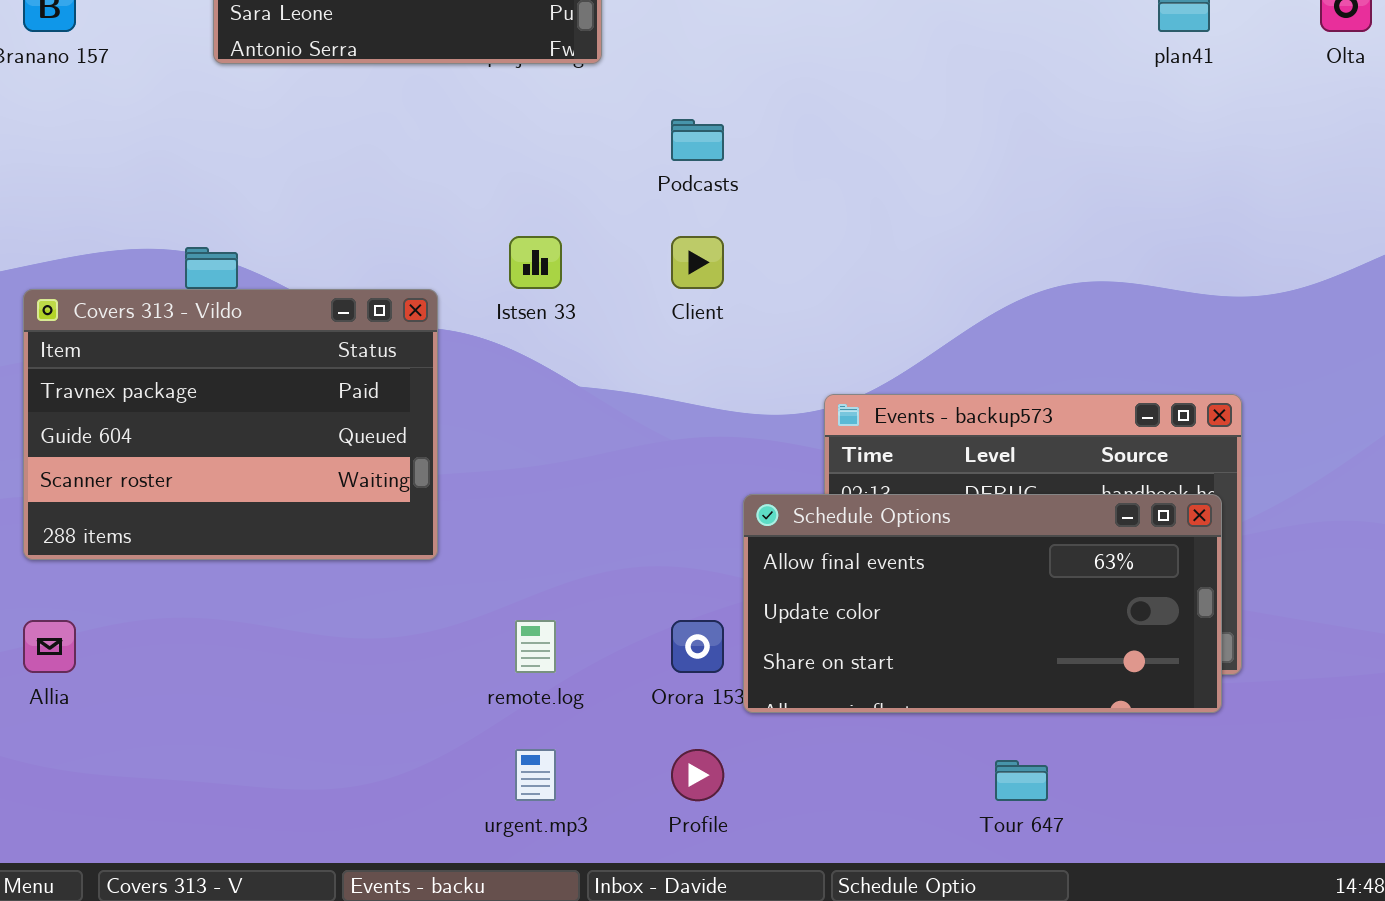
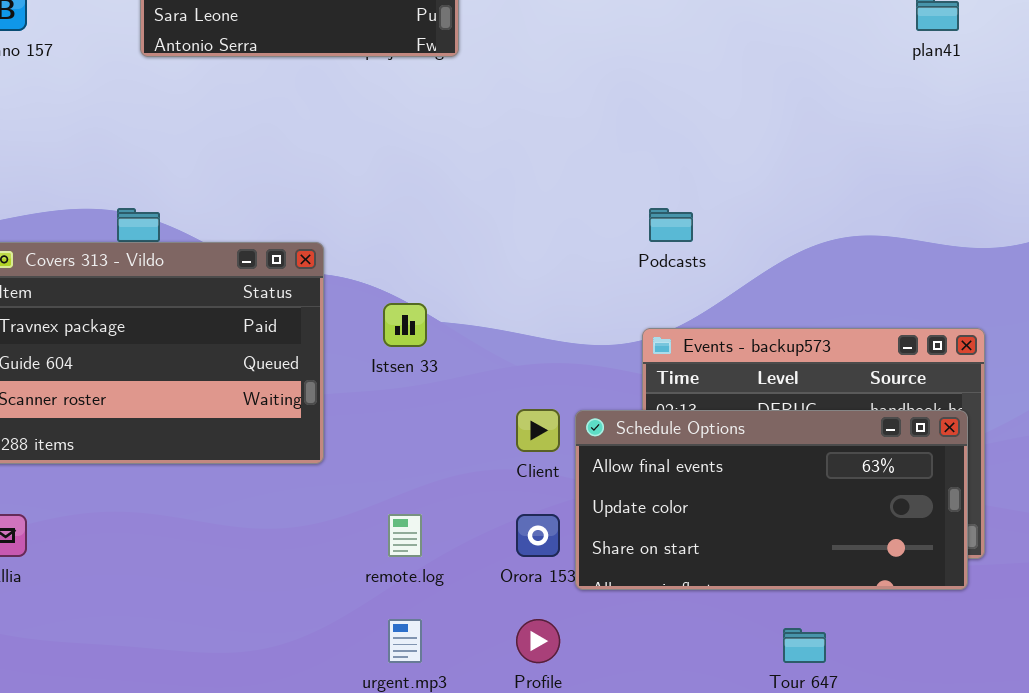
Podcasts: [671,119,724,161] -> [649,208,693,242], moved
Istsen 33: [509,236,562,289] -> [383,303,427,347], moved
Client: [671,236,724,289] -> [516,409,560,452], moved

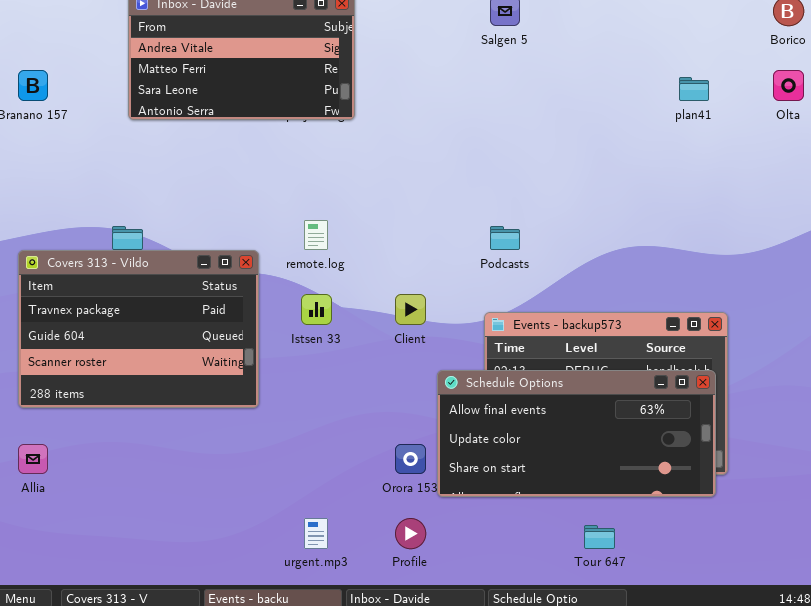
Client: [516,409,560,452] -> [395,294,426,325], moved
remote.log: [388,514,422,557] -> [304,220,328,250], moved

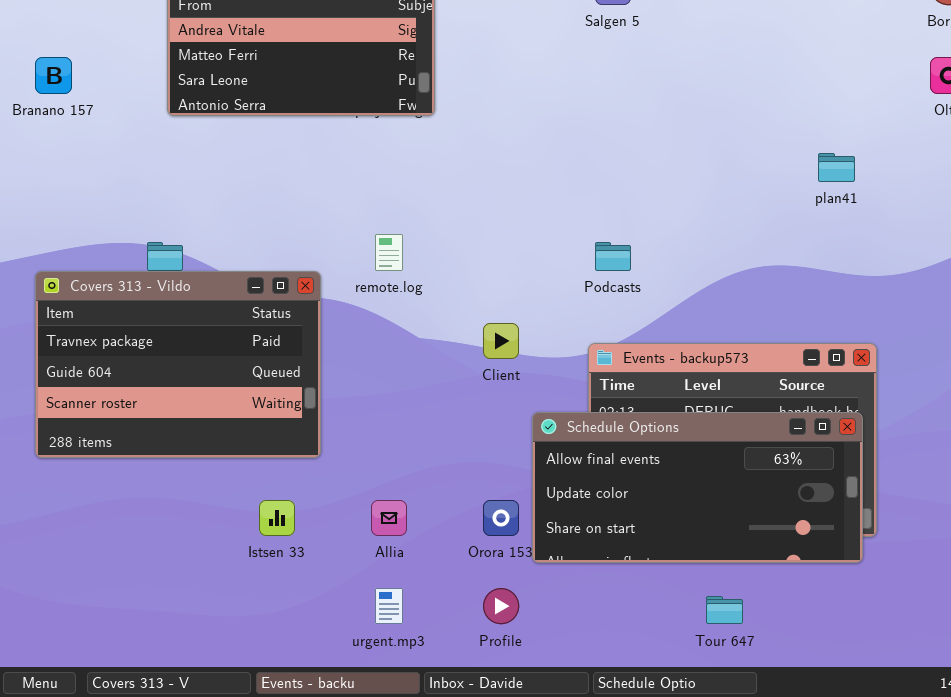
plan41: [679,77,709,101] -> [818,153,855,182], moved
Istsen 33: [301,294,332,325] -> [259,500,295,536], moved
Allia: [18,444,48,474] -> [371,500,407,536], moved

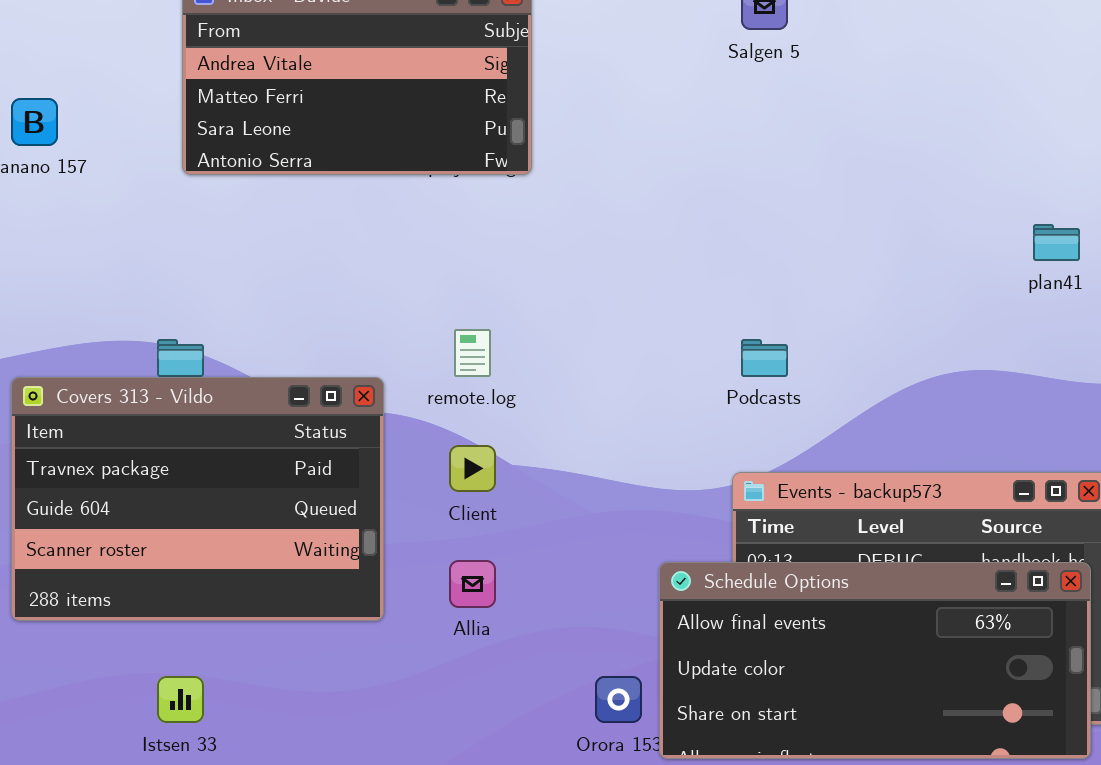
Client: [483,323,519,359] -> [449,445,496,492], moved
Istsen 33: [259,500,295,536] -> [157,676,204,723], moved
Allia: [371,500,407,536] -> [449,560,496,608], moved

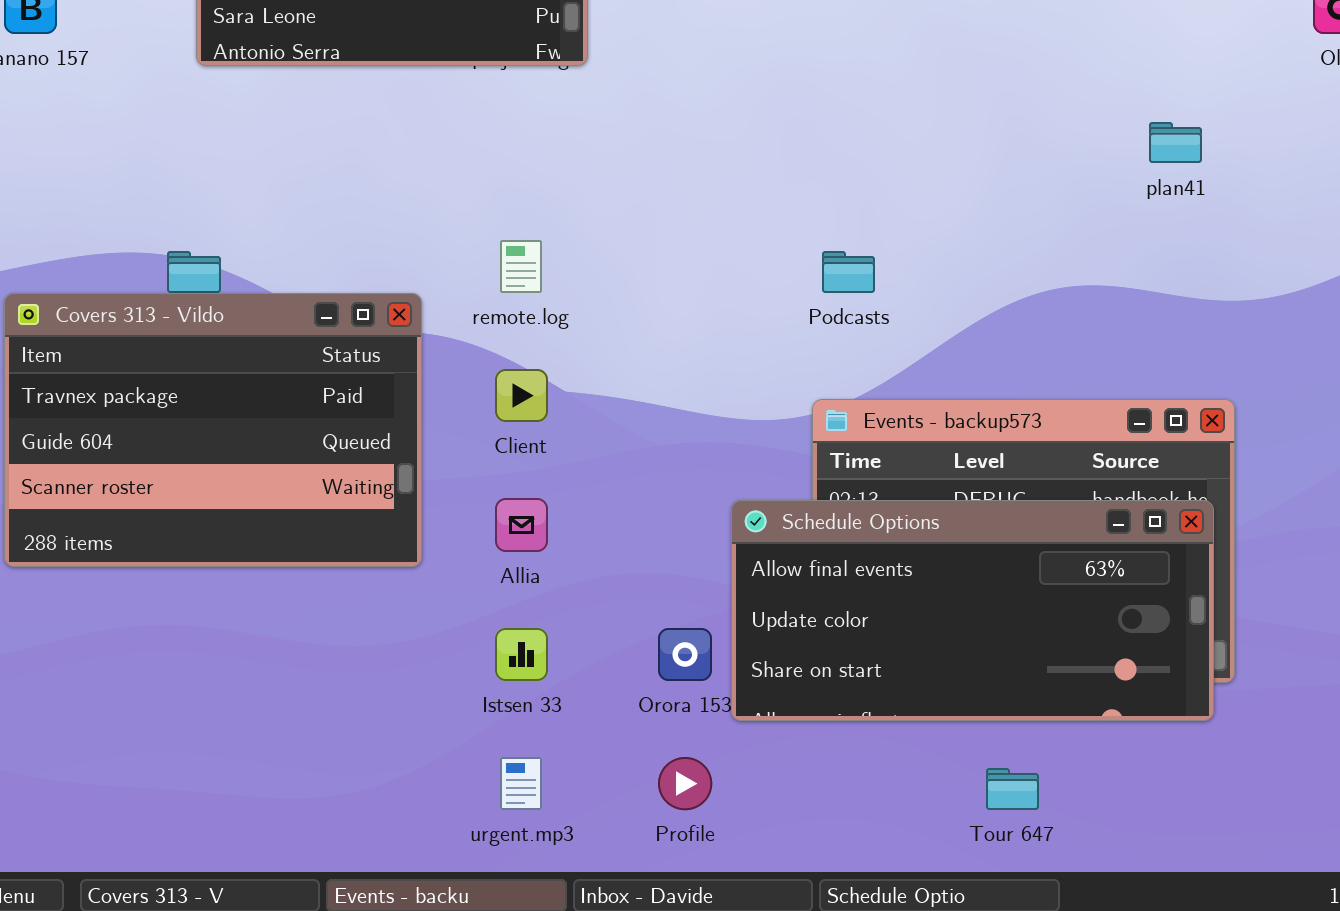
Istsen 33: [157,676,204,723] -> [495,628,548,681], moved

